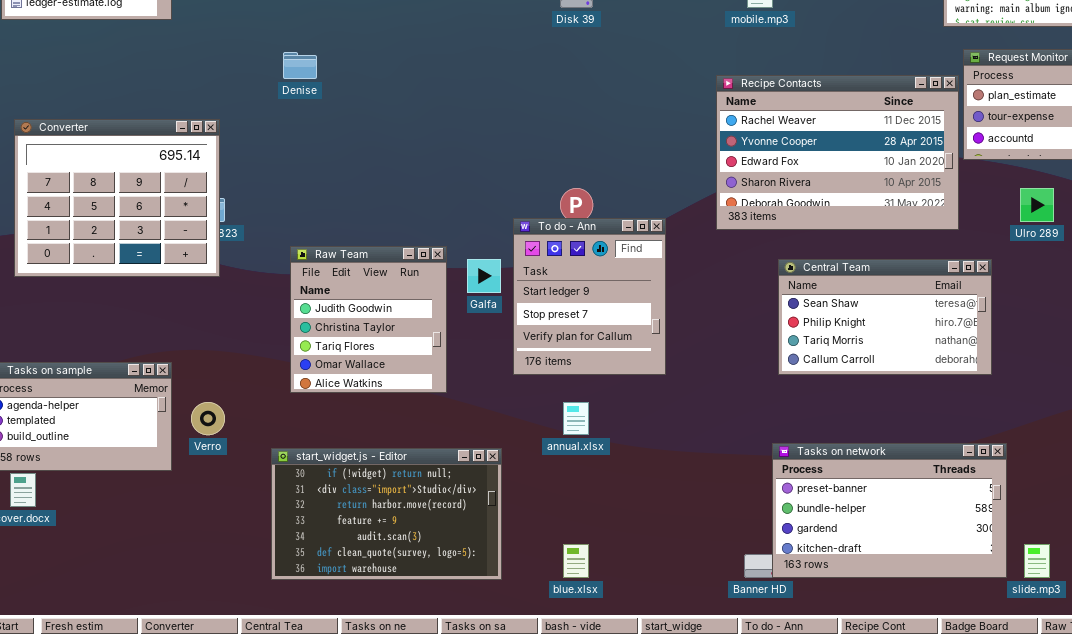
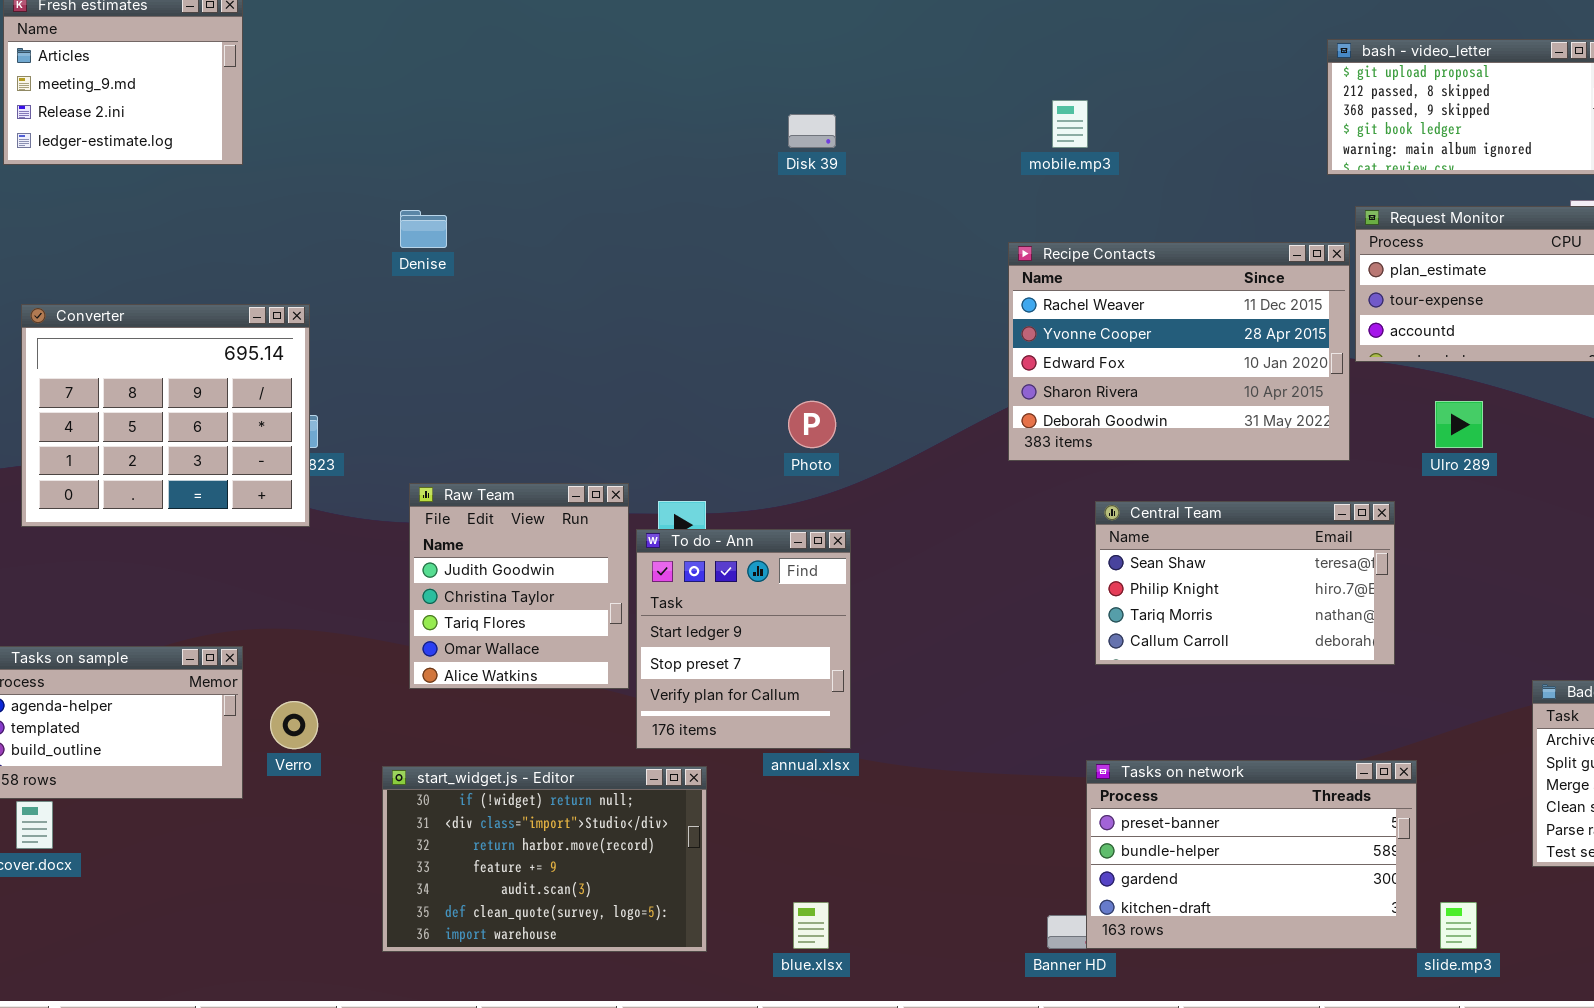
To do - Ann: [513,218,666,375] -> [636,529,851,749], moved

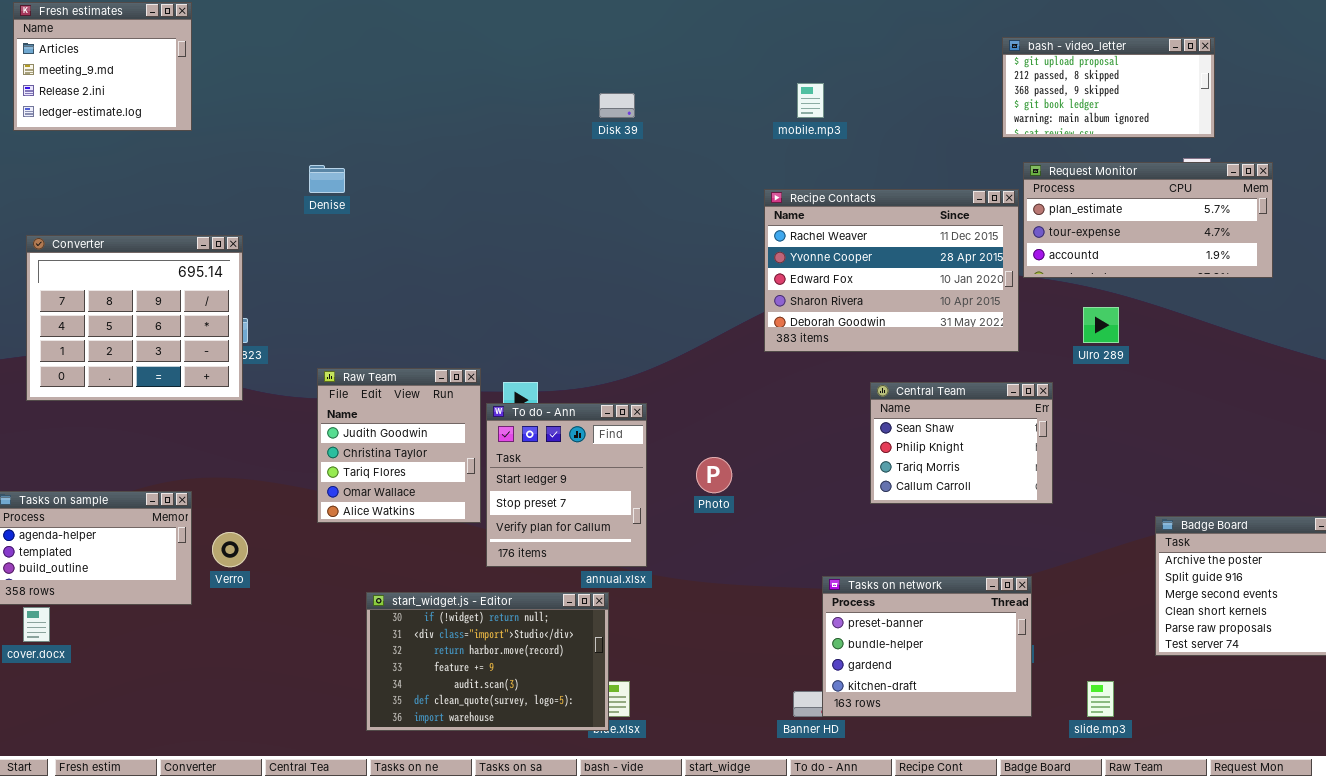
Photo: [788,401,836,448] -> [696,457,732,493], moved
Central Team: [1095,501,1395,665] -> [870,382,1053,504], resized
Tasks on network: [1086,760,1417,949] -> [822,576,1032,717], resized
start_widget.js - Editor: [382,766,707,952] -> [366,592,609,731], moved

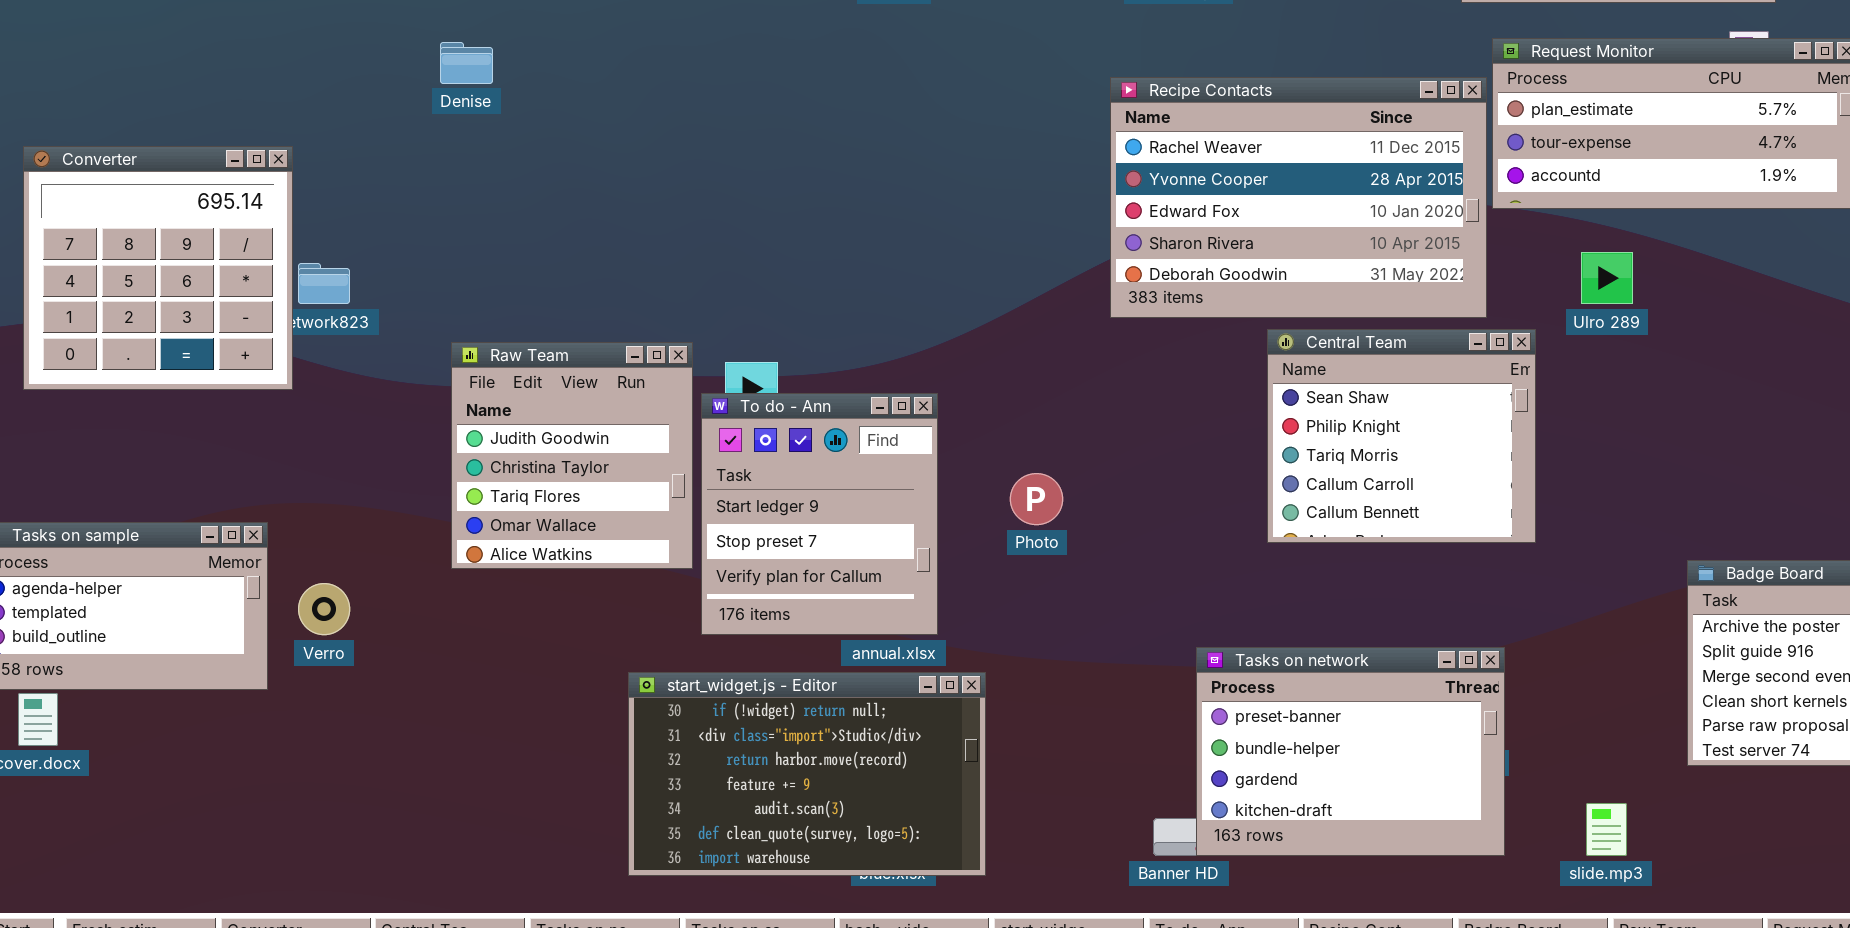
Converter: [26,235,243,401] -> [23,146,293,390], resized
Central Team: [870,382,1053,504] -> [1267,329,1536,543], resized
start_widget.js - Editor: [366,592,609,731] -> [628,672,986,876], moved

